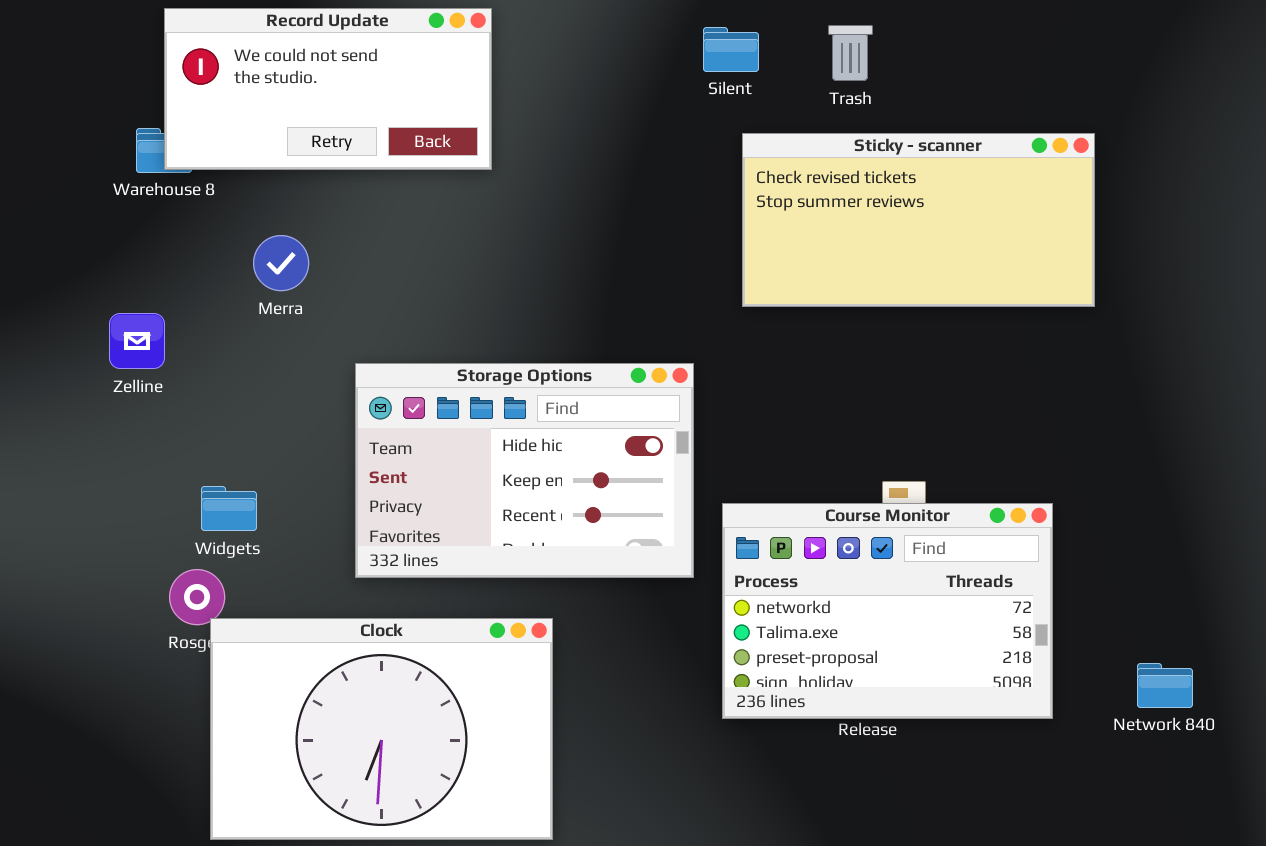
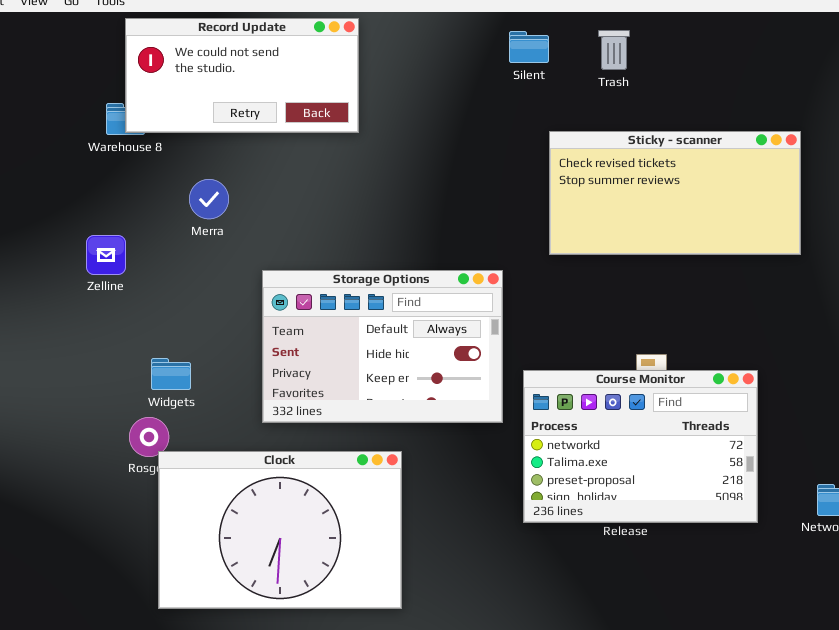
Sticky - scanner: [742,133,1095,307] -> [549,131,801,255], moved
Storage Options: [355,363,694,578] -> [262,270,503,423], scrolled up 1 row

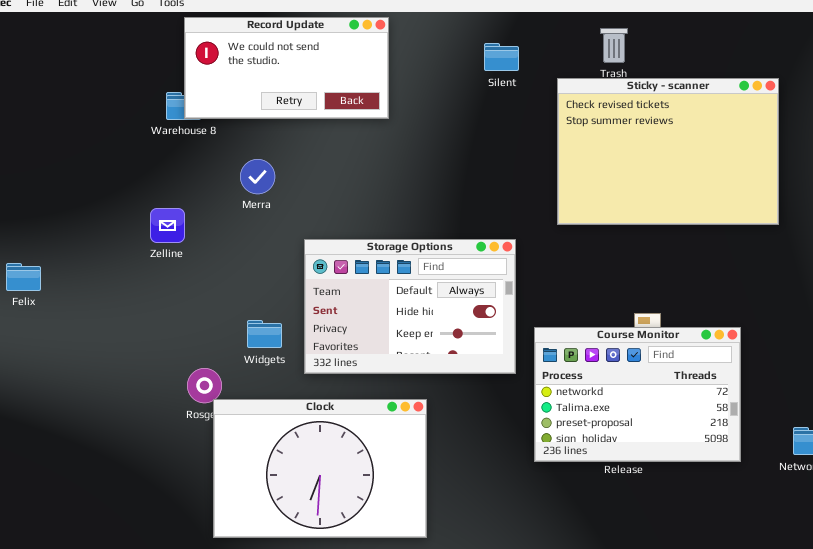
Silent: [509,31,549,63] -> [484,43,519,71], moved
Sticky - scanner: [549,131,801,255] -> [557,78,779,225], resized
Widgets: [151,358,191,390] -> [247,320,282,348], moved

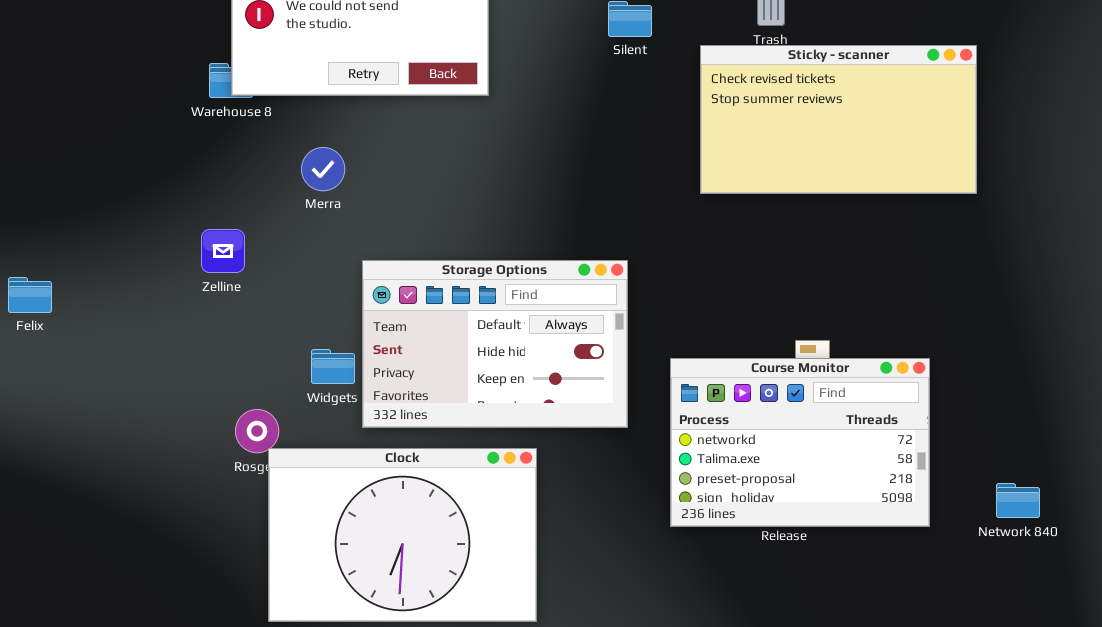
Sticky - scanner: [557,78,779,225] -> [700,45,977,194], resized
Zelline: [150,208,185,243] -> [201,229,245,273], moved
Storage Options: [304,239,516,374] -> [362,260,628,428], moved

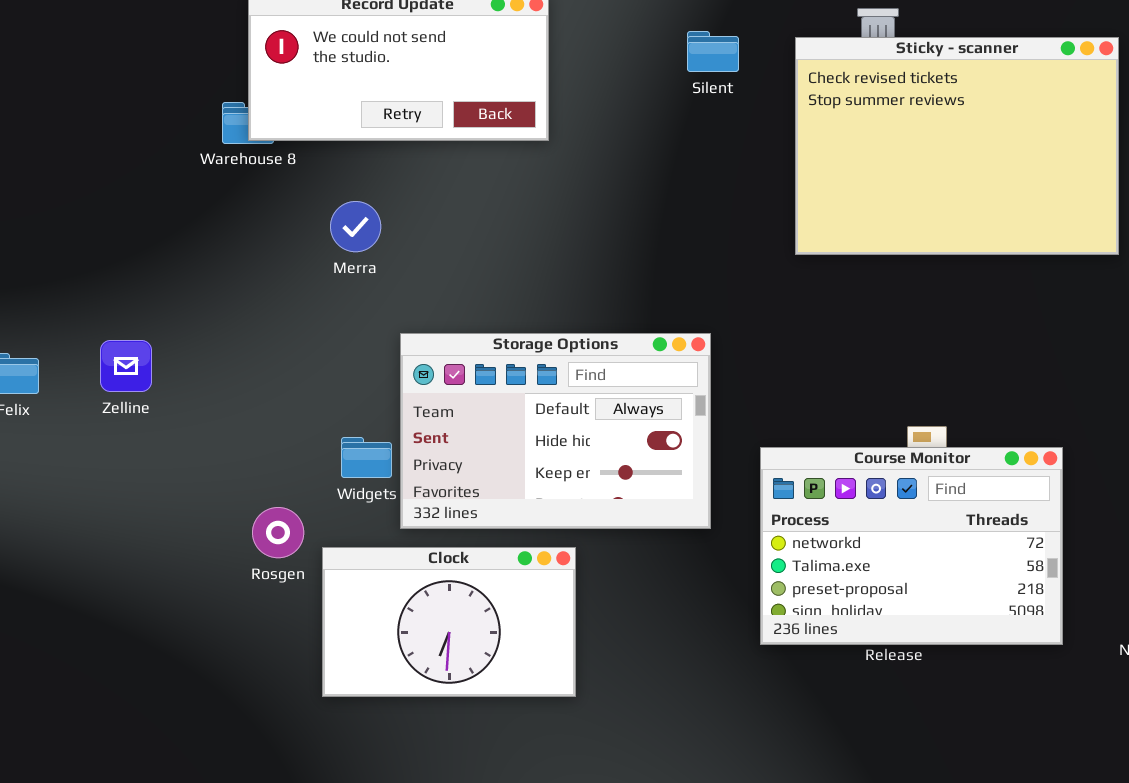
Sticky - scanner: [700,45,977,194] -> [795,37,1119,255], resized
Zelline: [201,229,245,273] -> [100,340,152,392], moved
Clock: [268,448,537,622] -> [322,547,576,697], moved, resized

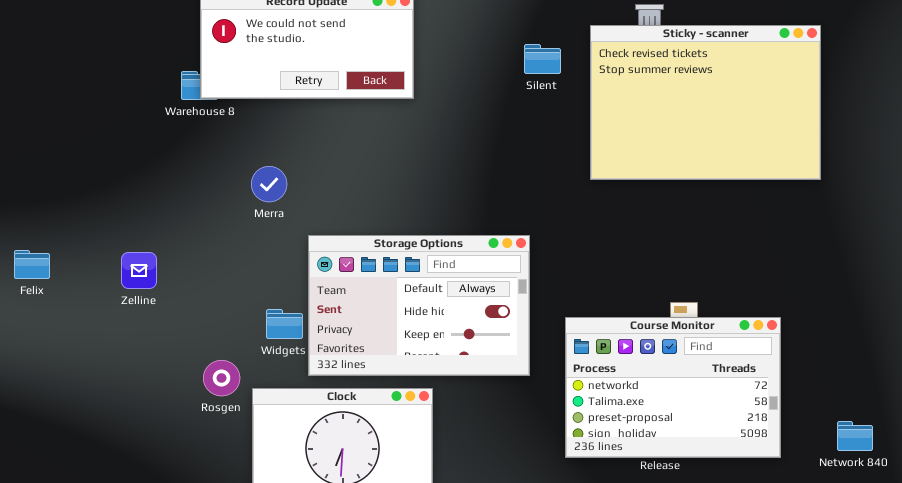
Silent: [687,31,739,72] -> [524,44,561,74], moved
Merra: [330,201,381,252] -> [251,166,287,202], moved
Zelline: [100,340,152,392] -> [121,252,157,289], moved

